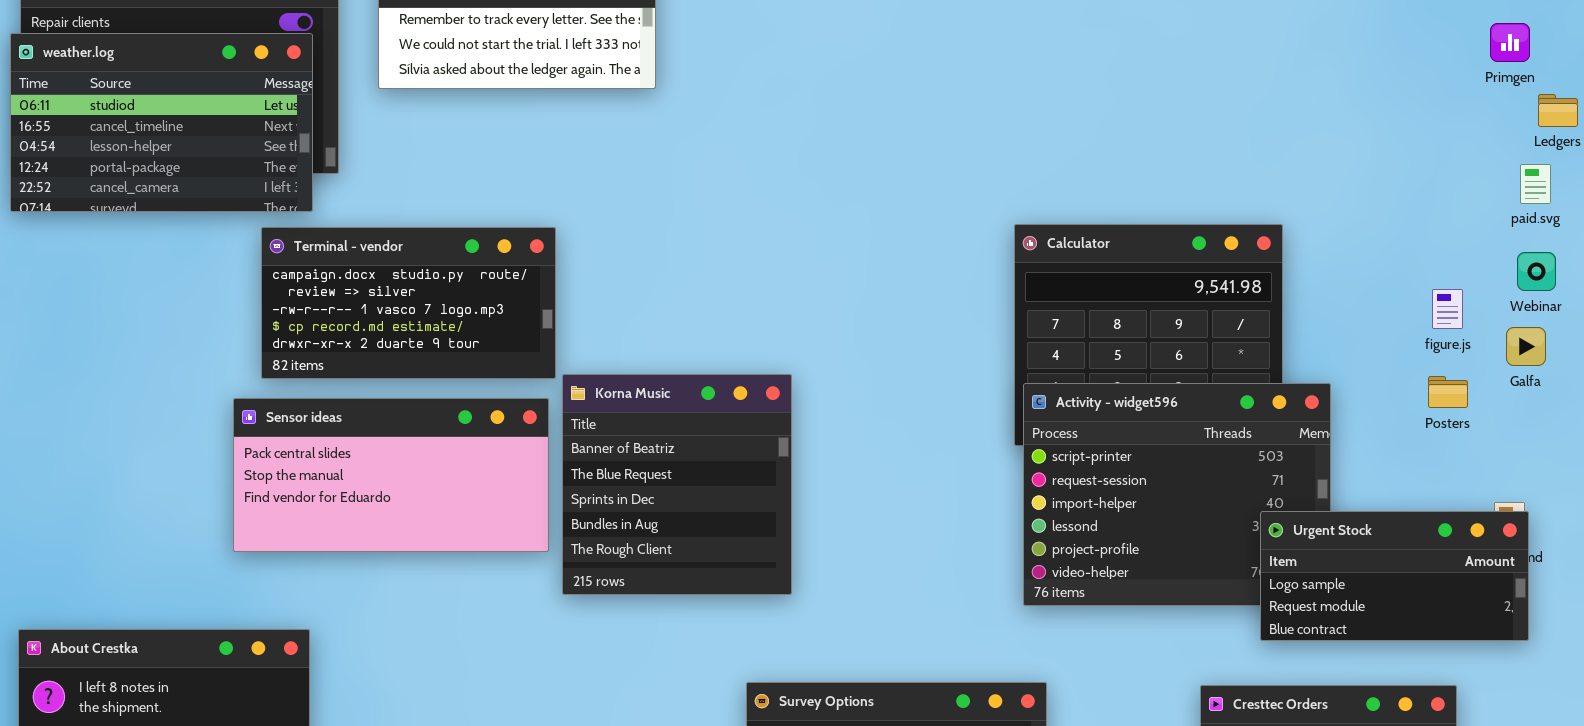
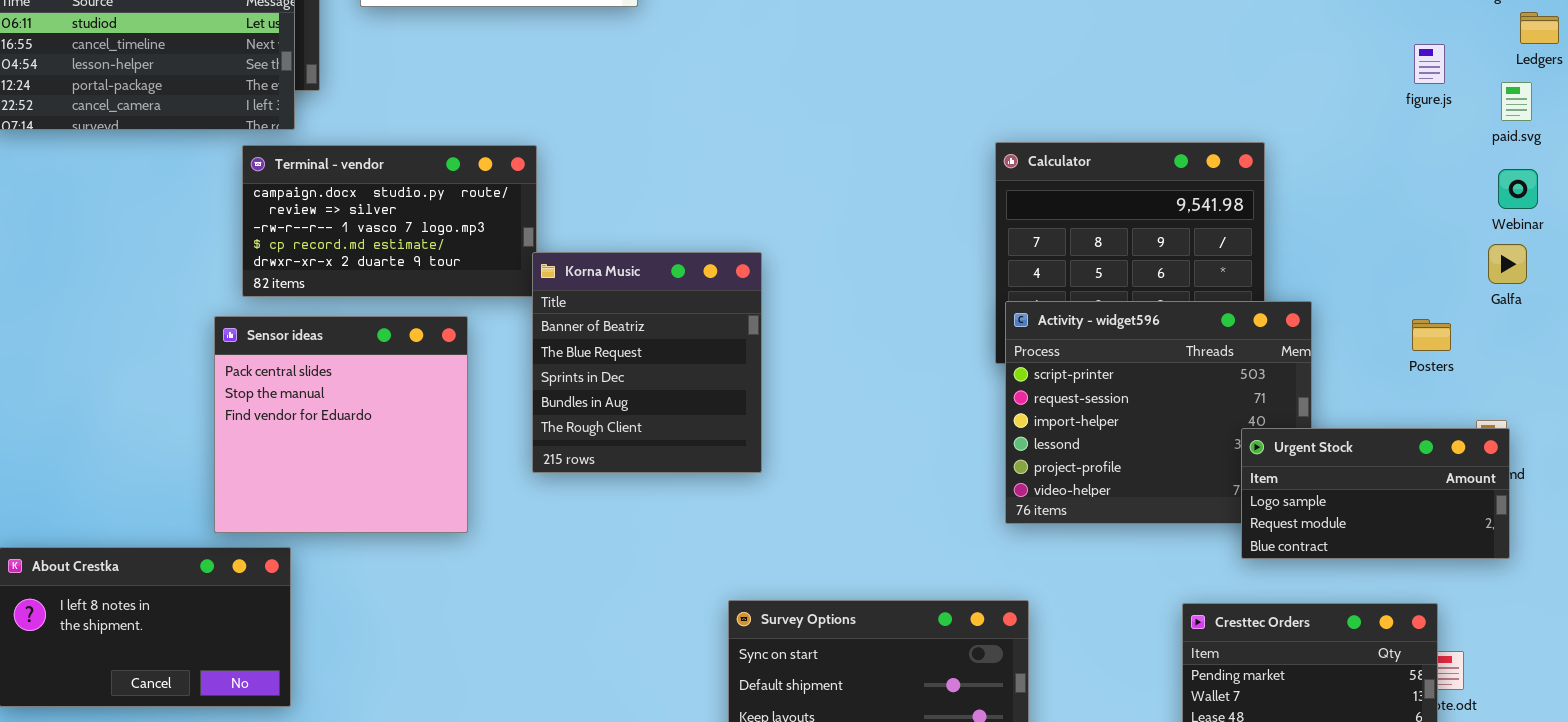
figure.js: [1432,289,1463,329] -> [1414,44,1445,84], moved
Korna Music: [562,374,792,595] -> [532,252,762,473], moved
Posters: [1428,376,1468,408] -> [1412,319,1451,351], moved
Sensor ideas: [233,398,549,552] -> [214,316,468,533], resized

